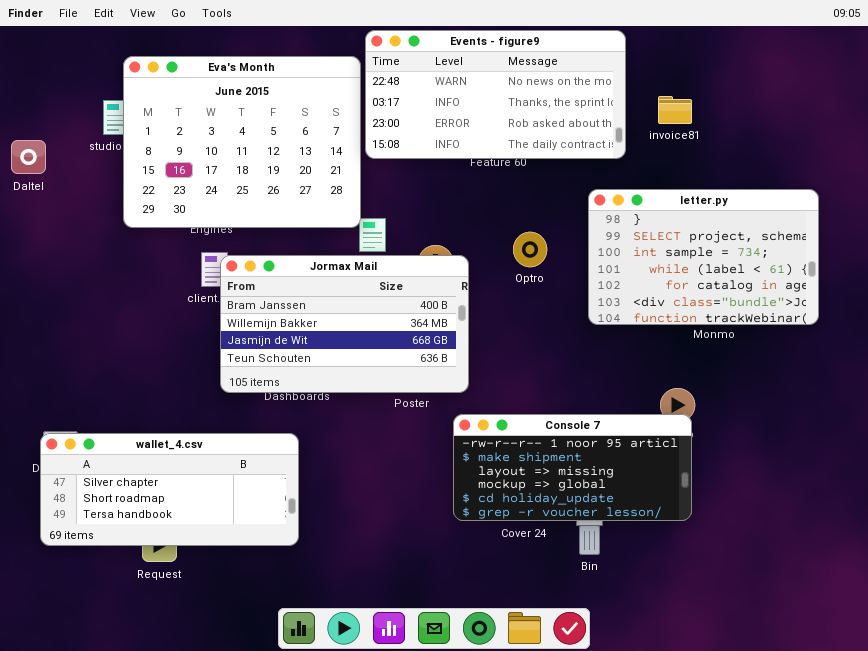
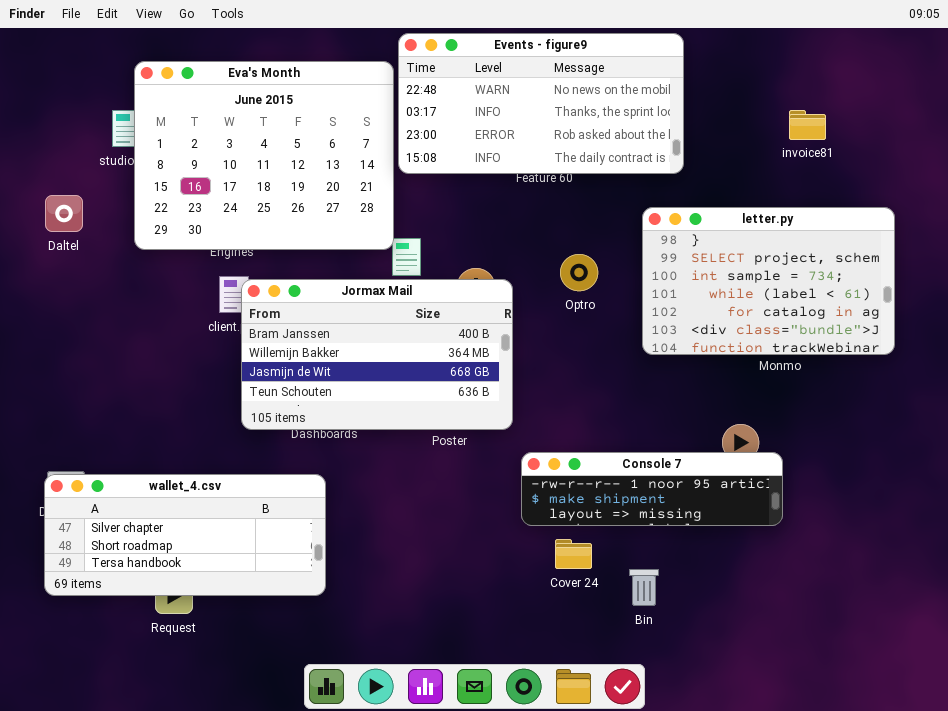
invoice81: [658,96,692,124] -> [789,110,826,140], moved
Daltel: [11,140,46,174] -> [45,195,83,232], moved
Console 7: [453,414,692,521] -> [521,452,783,526], moved, resized

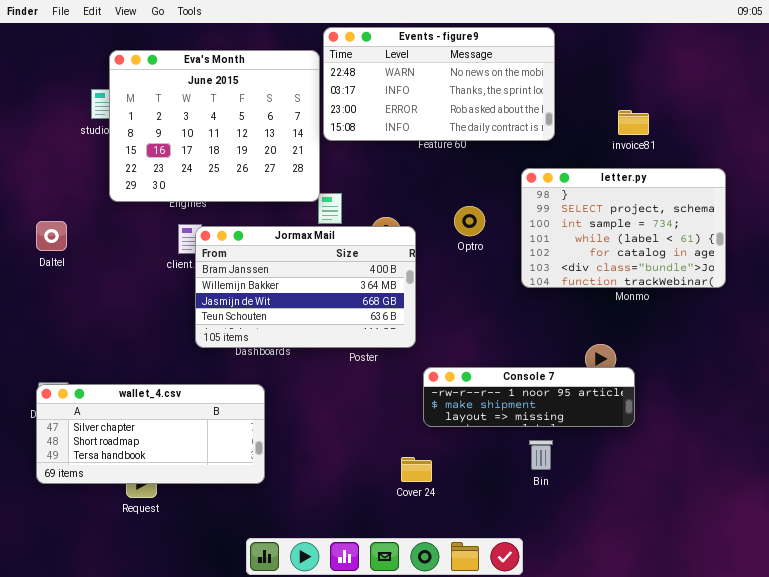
invoice81: [789,110,826,140] -> [618,110,649,135], moved
Daltel: [45,195,83,232] -> [36,221,67,251], moved
Cover 24: [555,539,592,569] -> [401,457,432,482], moved
Bin: [629,569,659,606] -> [529,440,553,470], moved

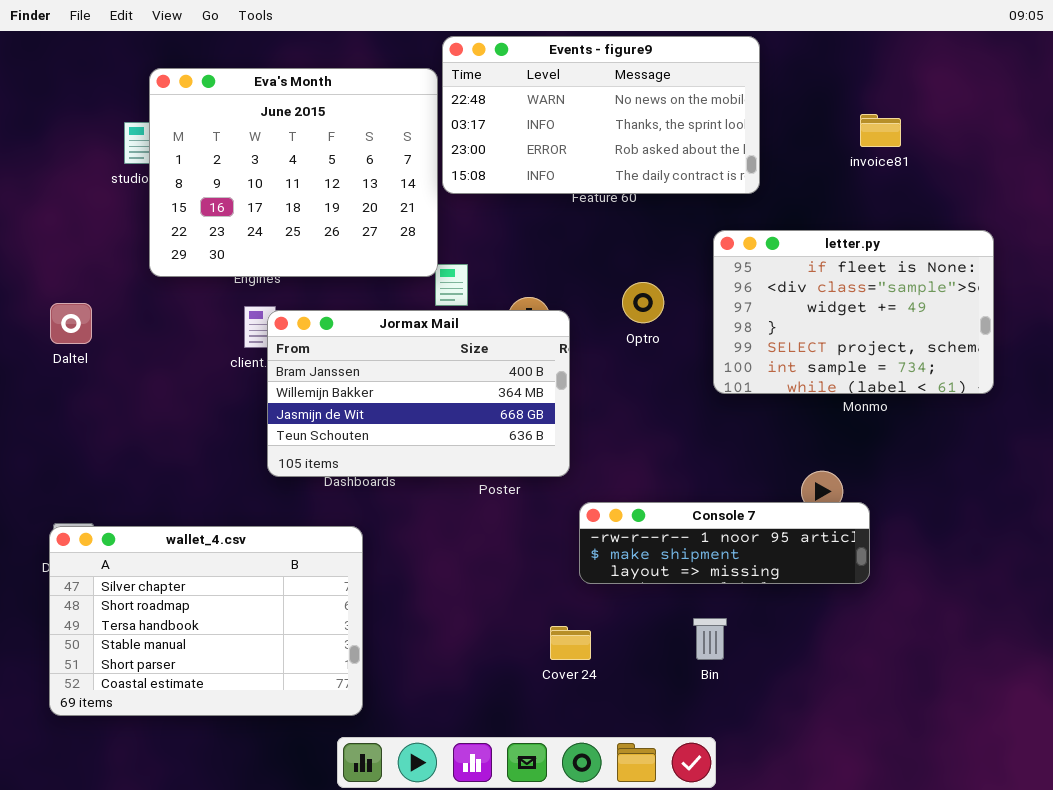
invoice81: [618,110,649,135] -> [860,114,901,147], moved
letter.py: [521,168,726,288] -> [713,230,994,394], scrolled up 3 rows
wallet_4.csv: [36,384,265,484] -> [49,526,363,716], resized
Bin: [529,440,553,470] -> [693,618,727,660], moved

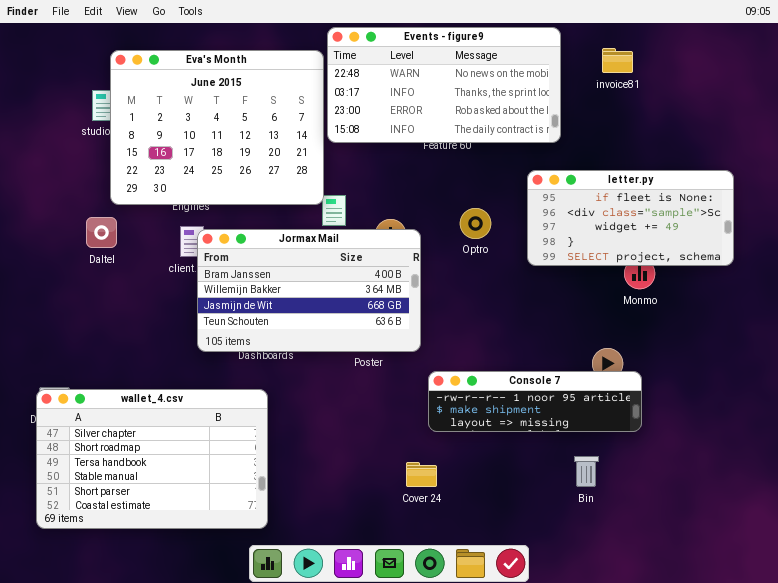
invoice81: [860,114,901,147] -> [602,48,633,73], moved
letter.py: [713,230,994,394] -> [527,170,734,266], resized
Daltel: [50,303,92,344] -> [86,217,117,248], moved
Bin: [693,618,727,660] -> [574,456,599,487], moved

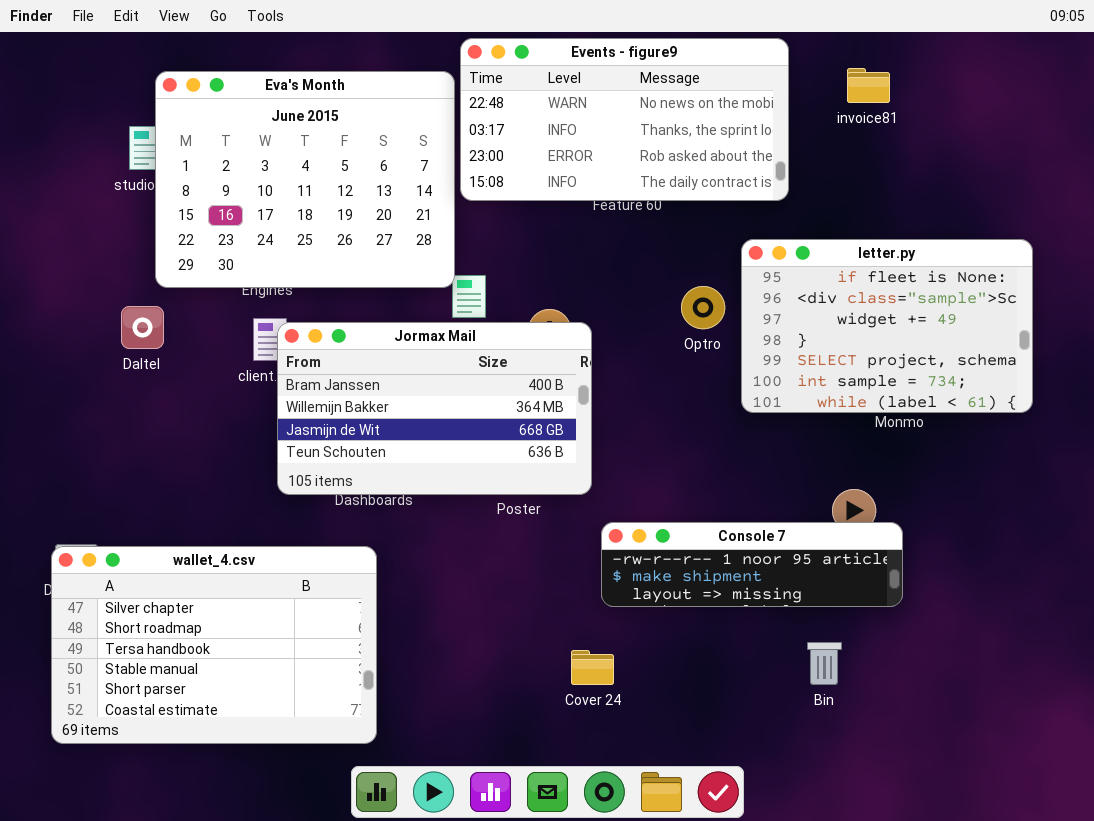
letter.py: [527,170,734,266] -> [741,239,1033,413], resized
Optro: [460,208,491,239] -> [681,286,725,329], moved

